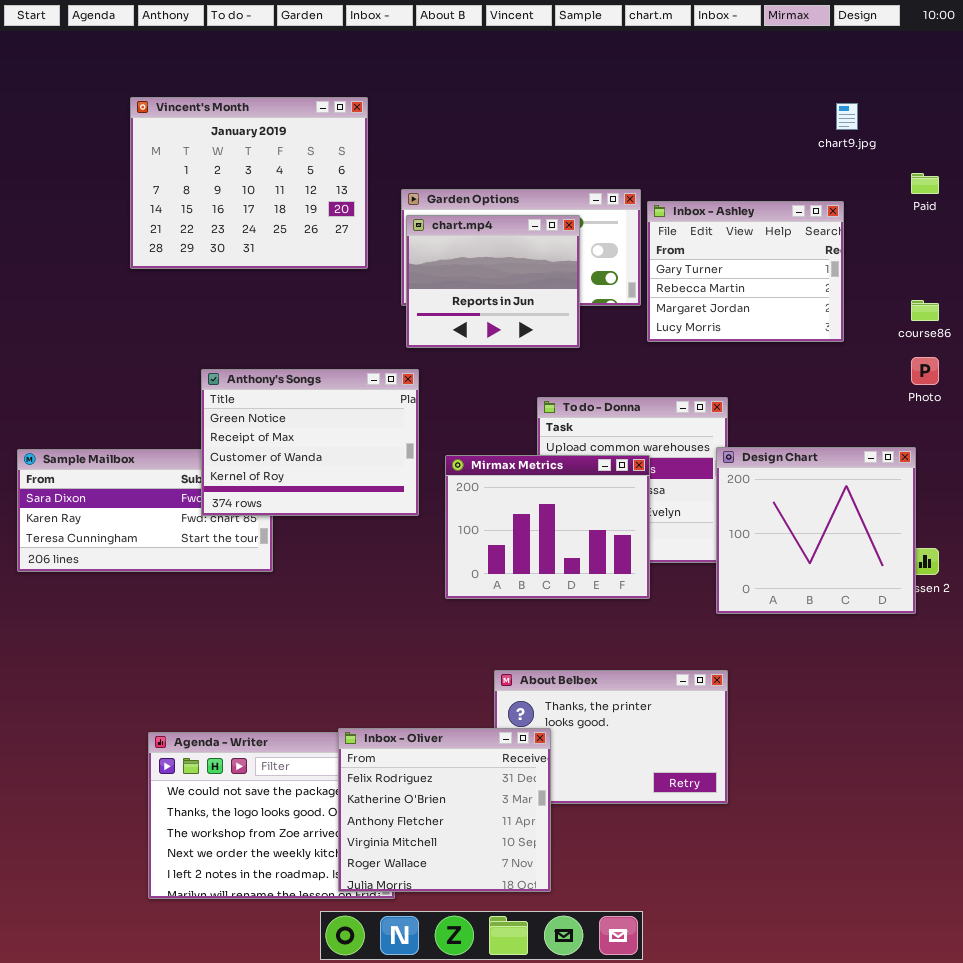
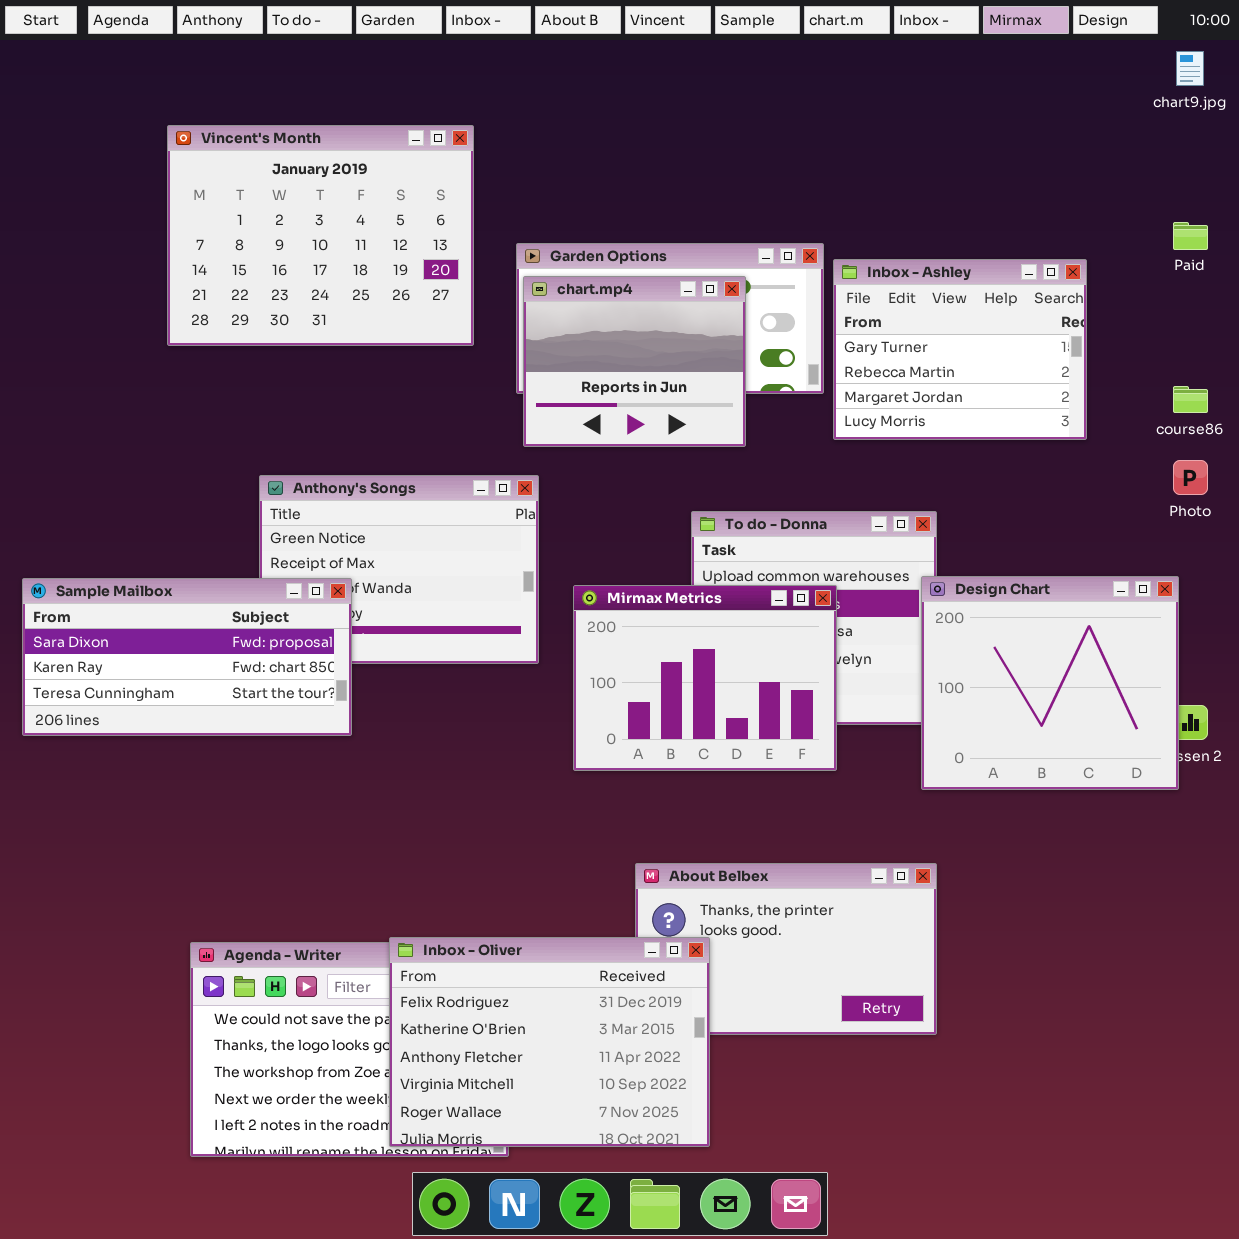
chart9.jpg: [836,103,858,130] -> [1176,51,1204,86], moved
Sample Mailbox: [17,449,273,572] -> [22,578,352,736], raised
Inbox - Oliver: [338,728,551,892] -> [389,937,710,1147], resized

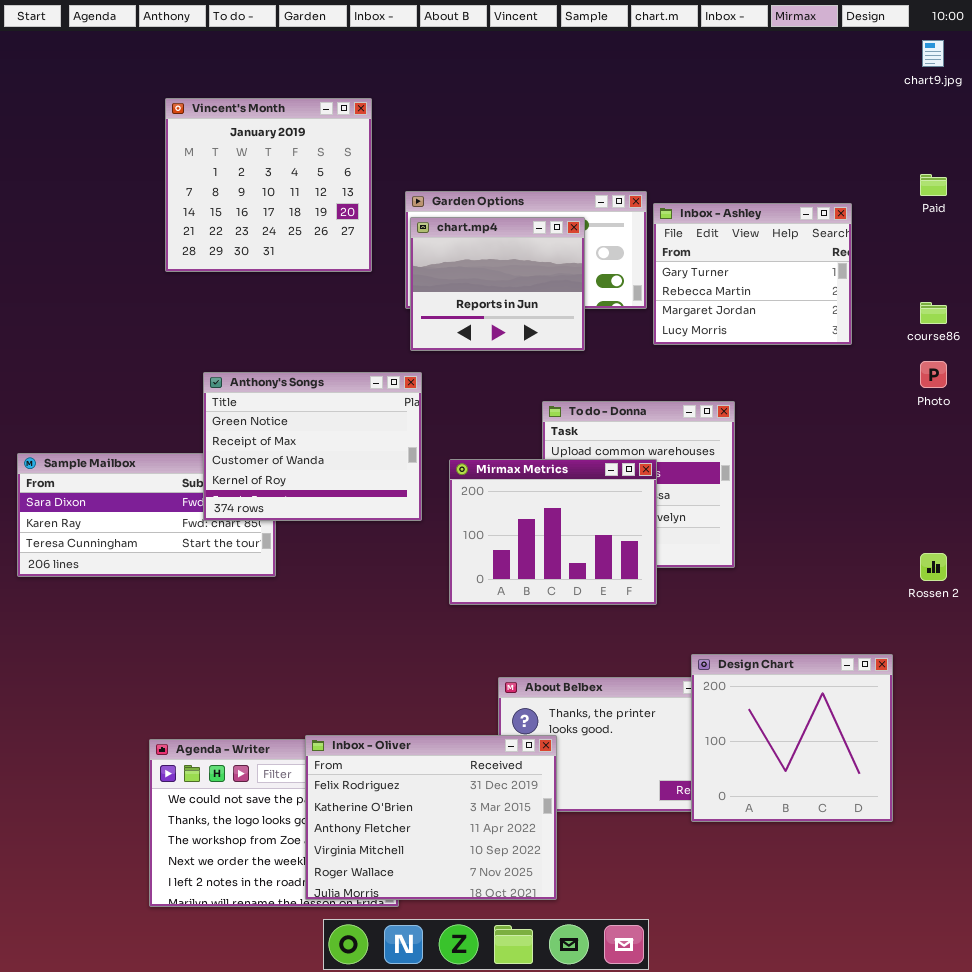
Vincent's Month: [167,125,474,346] -> [165,98,372,272], resized
Anthony's Songs: [259,475,539,664] -> [203,372,422,521], raised
Design Chart: [921,576,1179,790] -> [691,654,893,822], moved

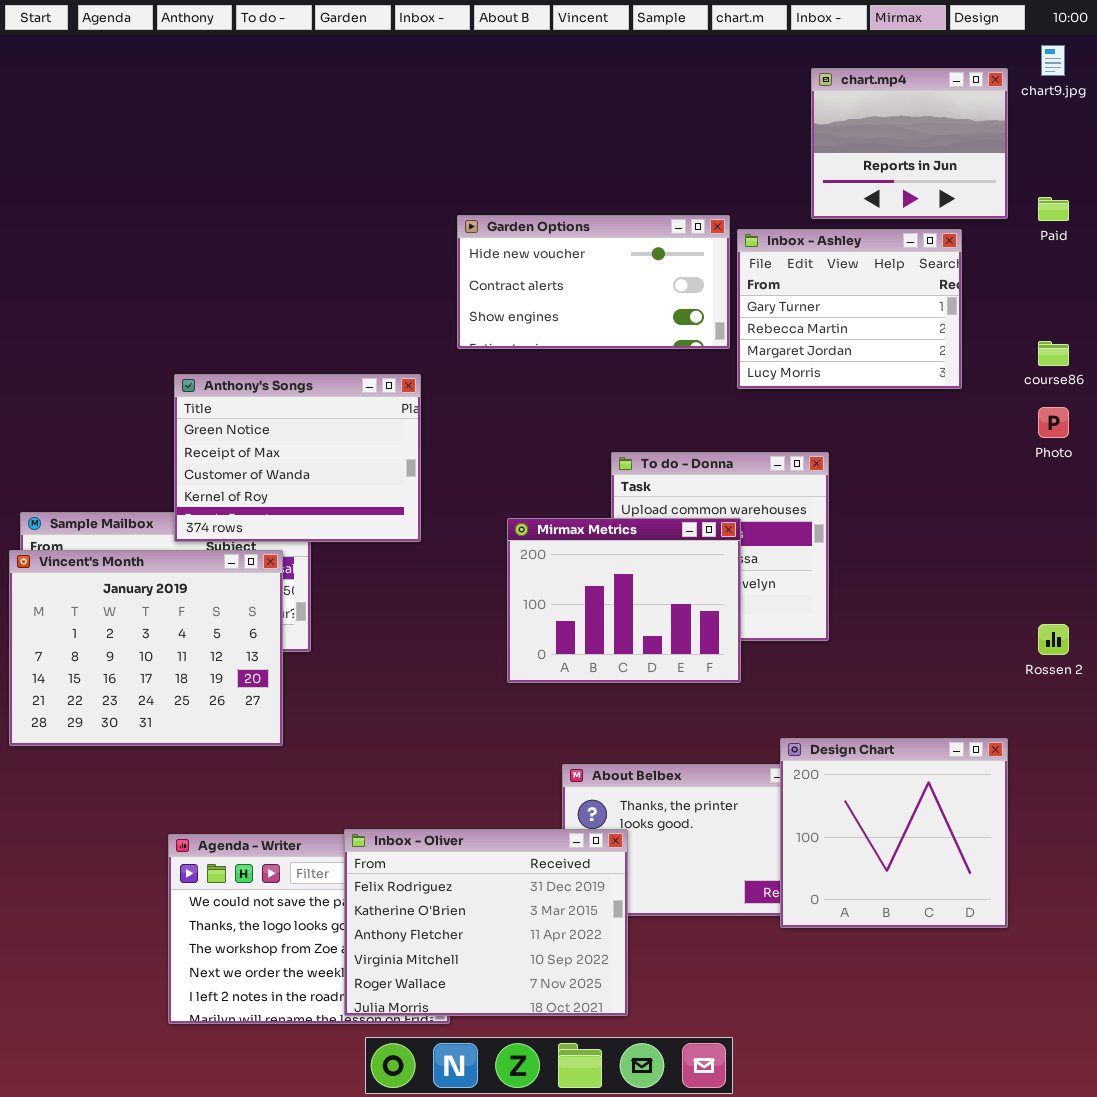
Vincent's Month: [165,98,372,272] -> [9,550,283,746], moved, resized
chart.mp4: [410,217,585,351] -> [811,68,1008,219], moved
Anthony's Songs: [203,372,422,521] -> [174,374,421,542], moved

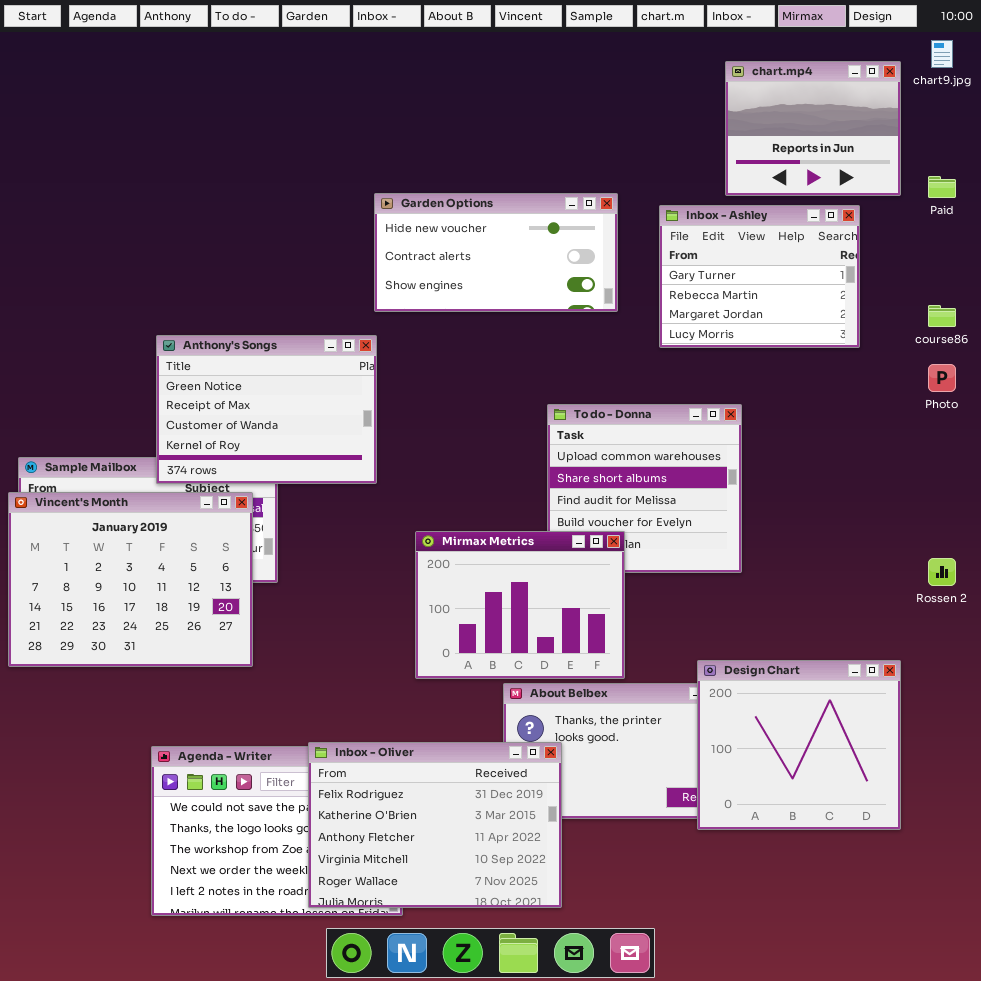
Garden Options: [457,215,730,349] -> [374,193,618,312], moved
Mirmax Metrics: [507,518,741,683] -> [415,531,625,679], moved

